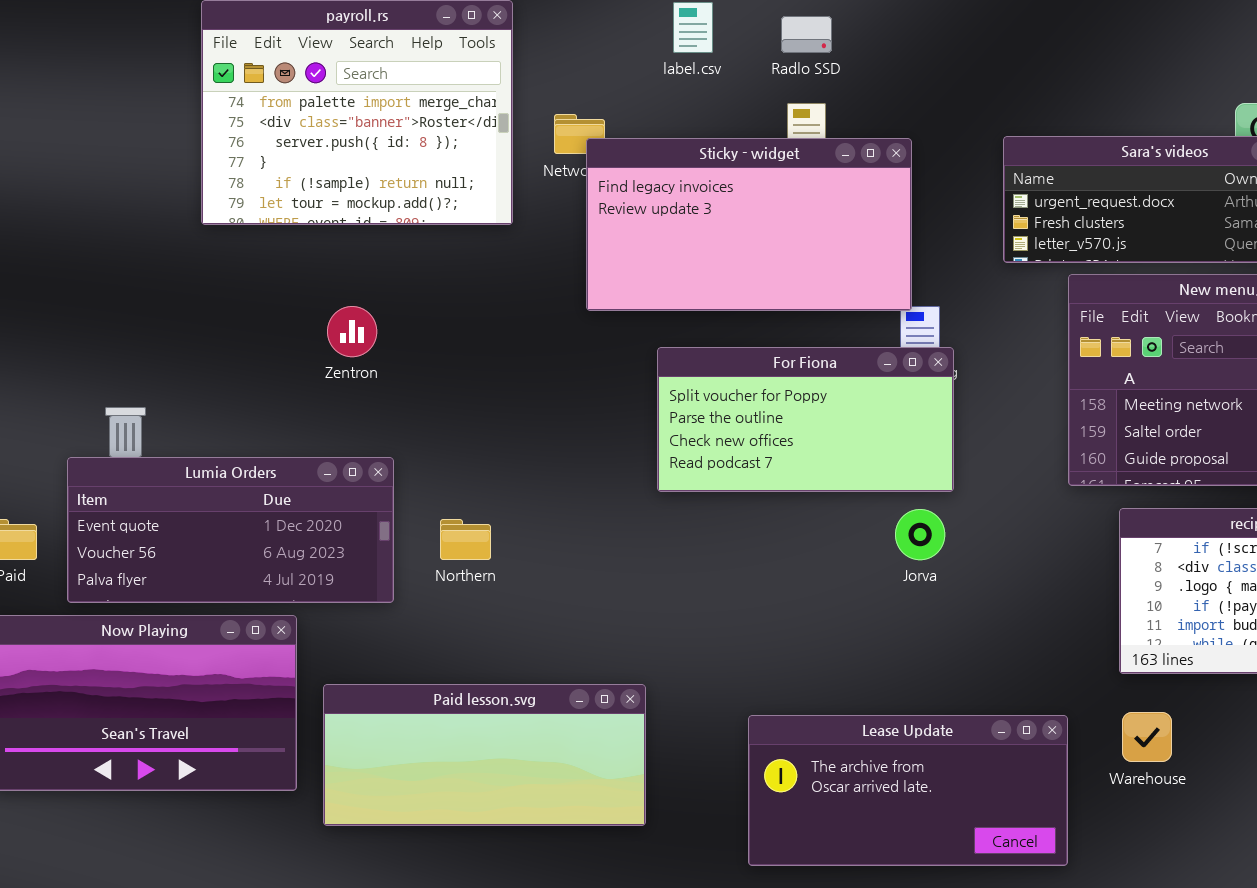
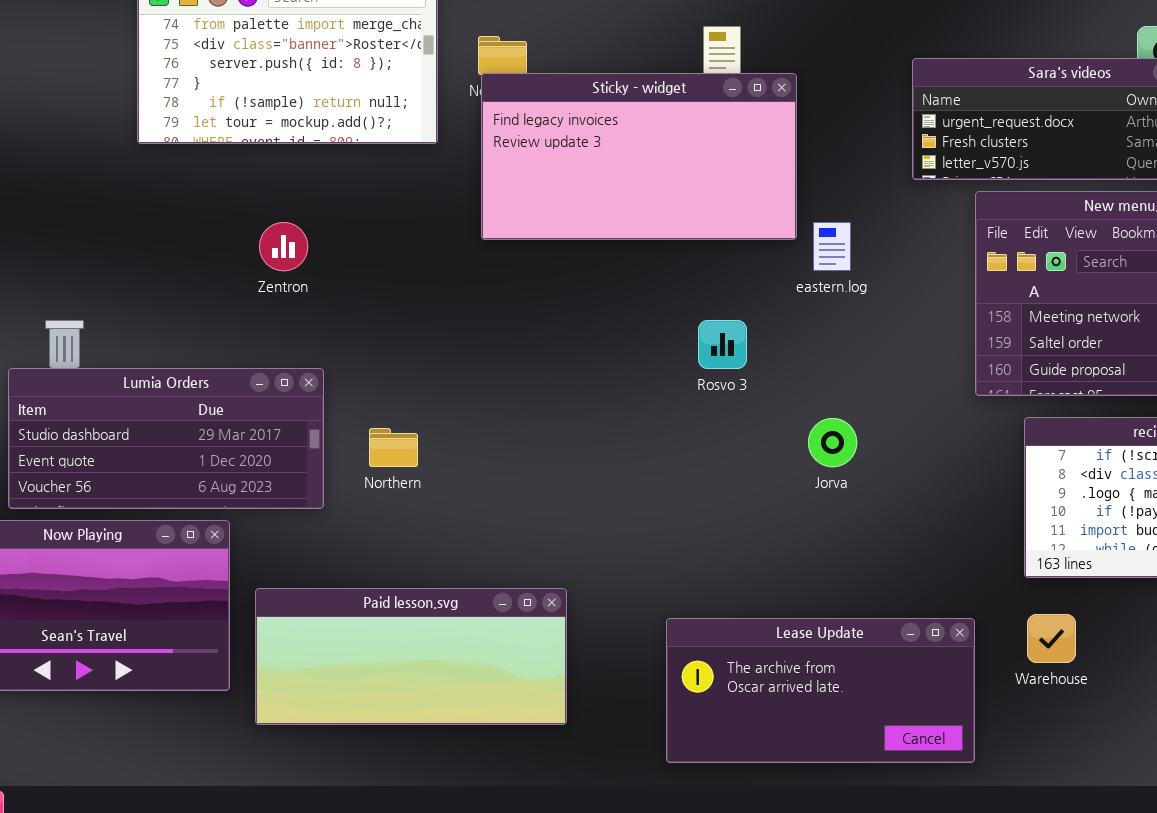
Sticky - widget: [586,138,912,311] -> [481,73,797,240], moved
For Fiona: [657,347,954,492] -> none, closed
Lumia Orders: [67,457,394,603] -> [8,368,324,509], scrolled up 1 row

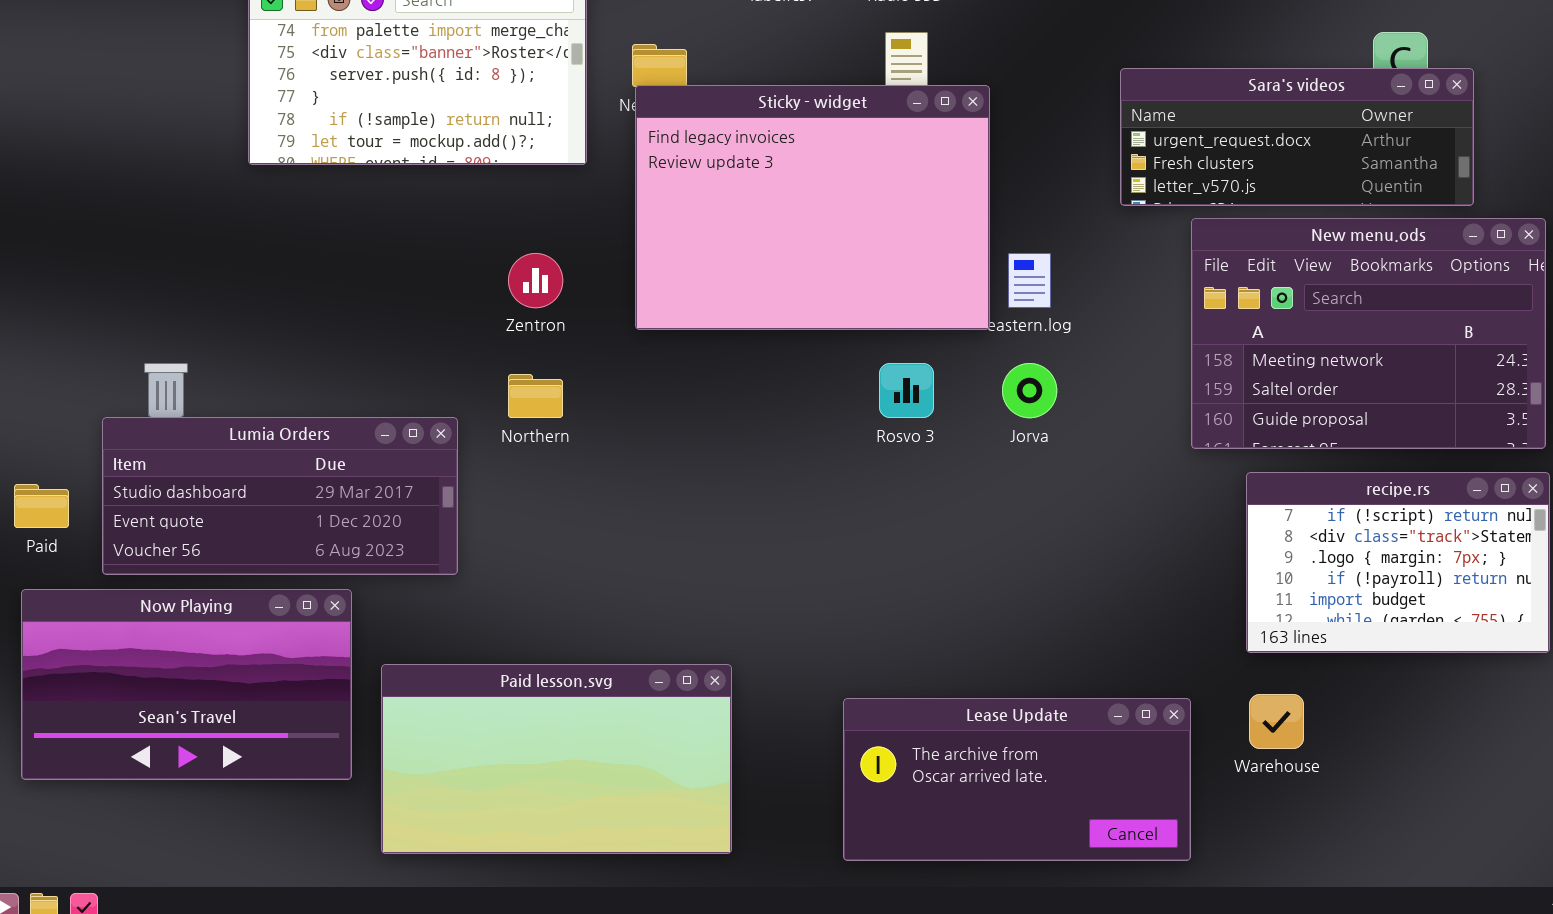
Sticky - widget: [481,73,797,240] -> [635,85,990,330], resized
Zentron: [259,222,308,271] -> [508,253,563,308], moved
Jorva: [808,418,857,467] -> [1002,363,1057,418], moved
Northern: [369,428,418,467] -> [508,374,563,418], moved
Paid lesson.svg: [255,588,567,725] -> [381,664,732,854], resized

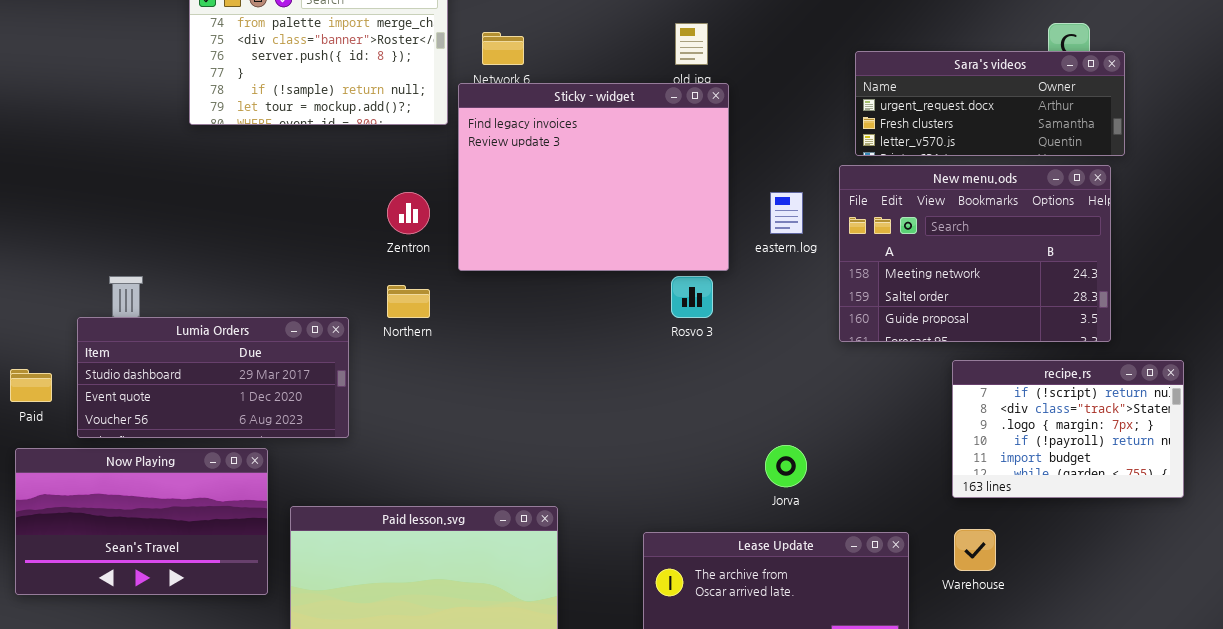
Sticky - widget: [635,85,990,330] -> [458,83,729,271], moved
New menu.ods: [1191,218,1546,449] -> [839,165,1111,342], moved
Jorva: [1002,363,1057,418] -> [765,445,807,487], moved

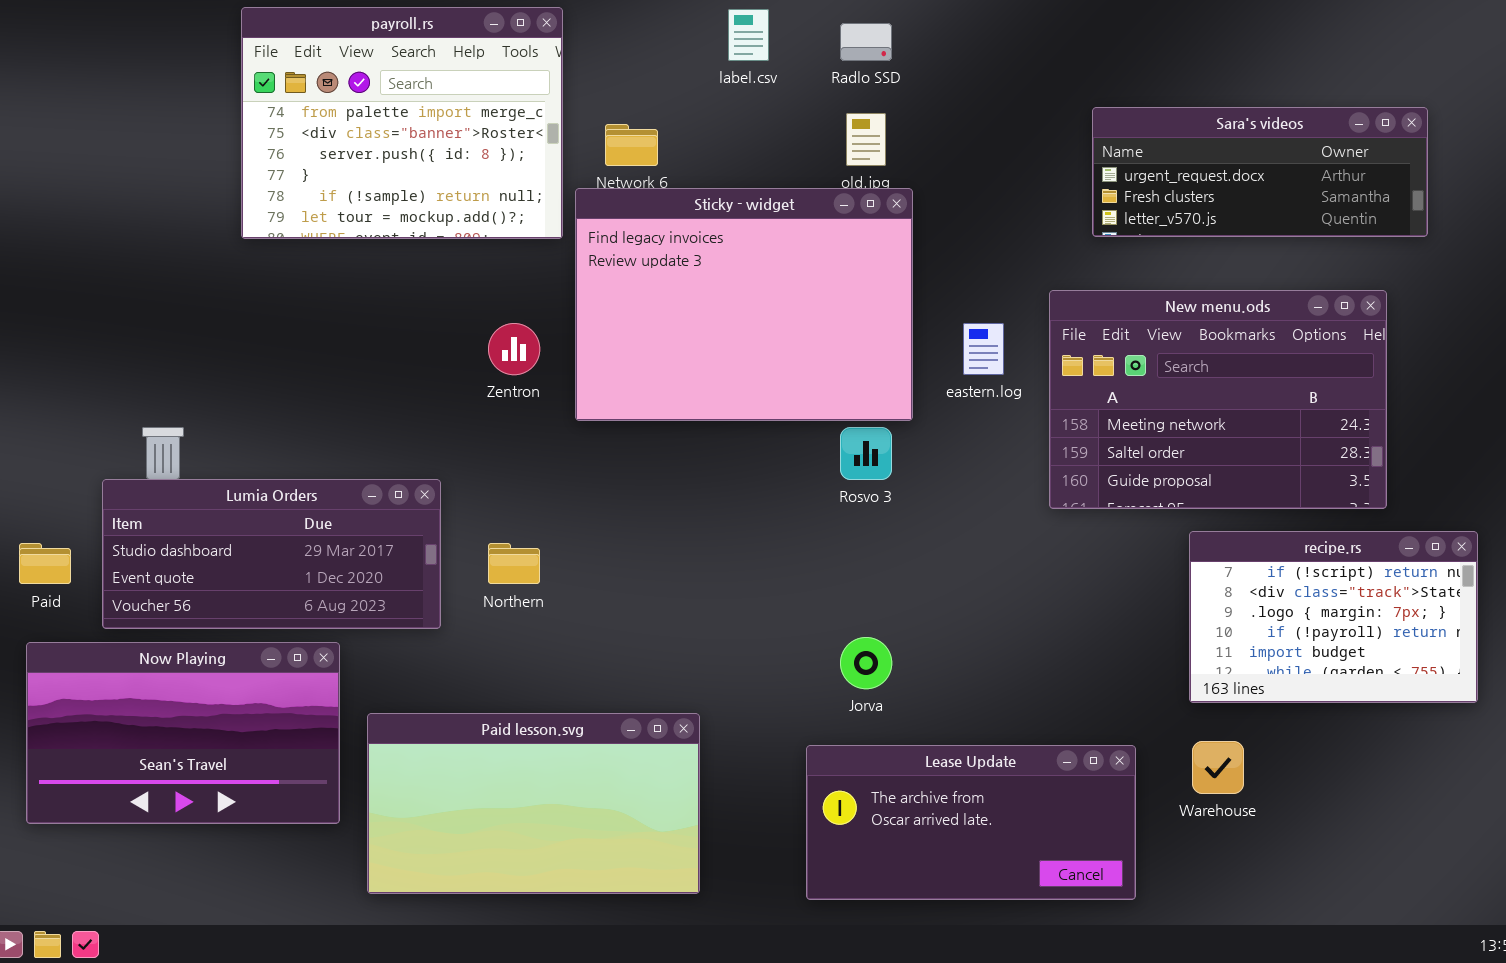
Sara's videos: [855,51,1125,156] -> [1092,107,1428,237], moved
Northern: [387,285,430,318] -> [488,543,540,584], moved
Jorva: [765,445,807,487] -> [840,637,892,689], moved

